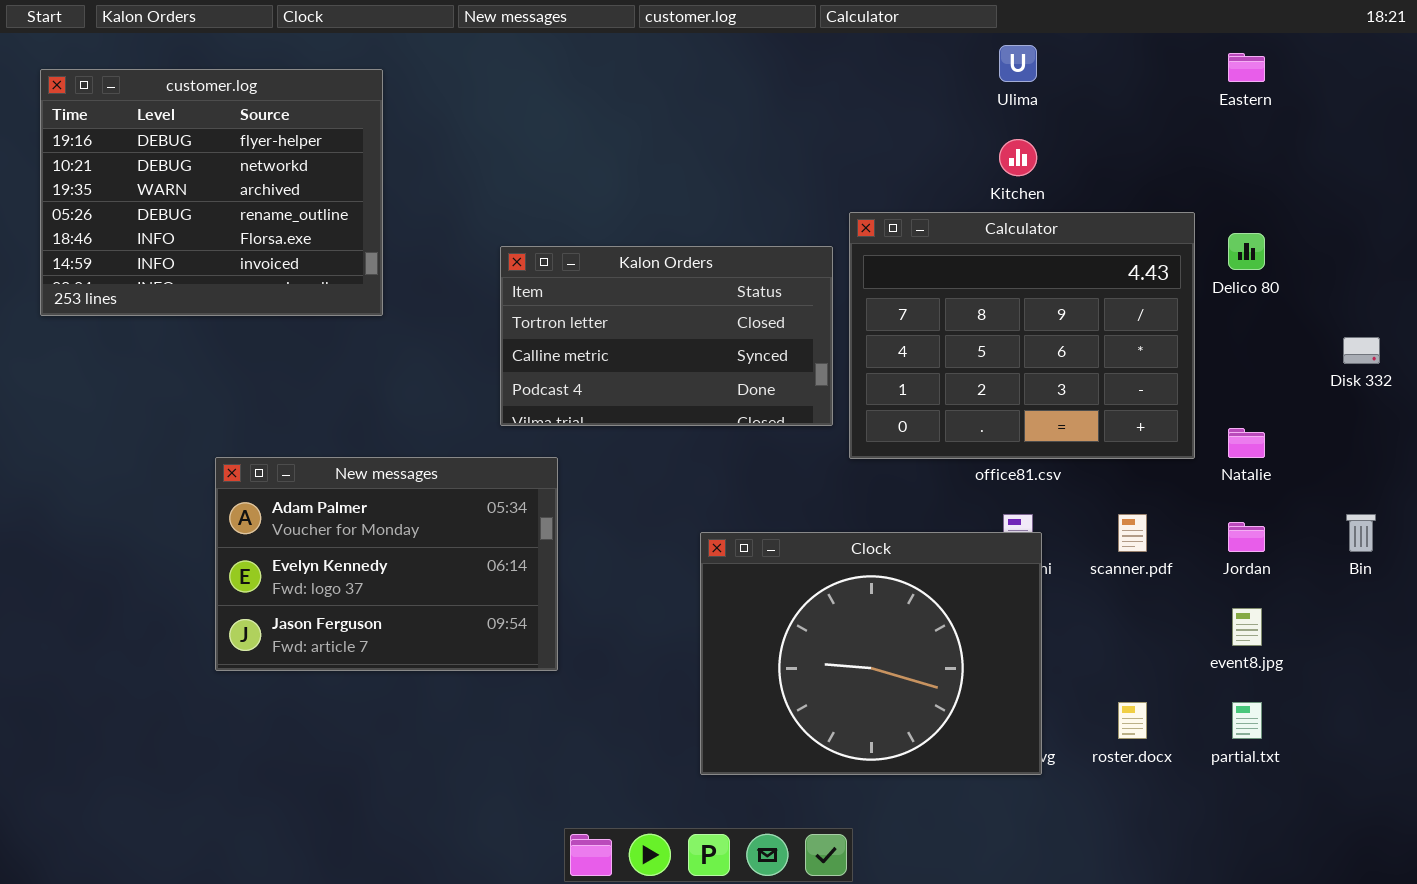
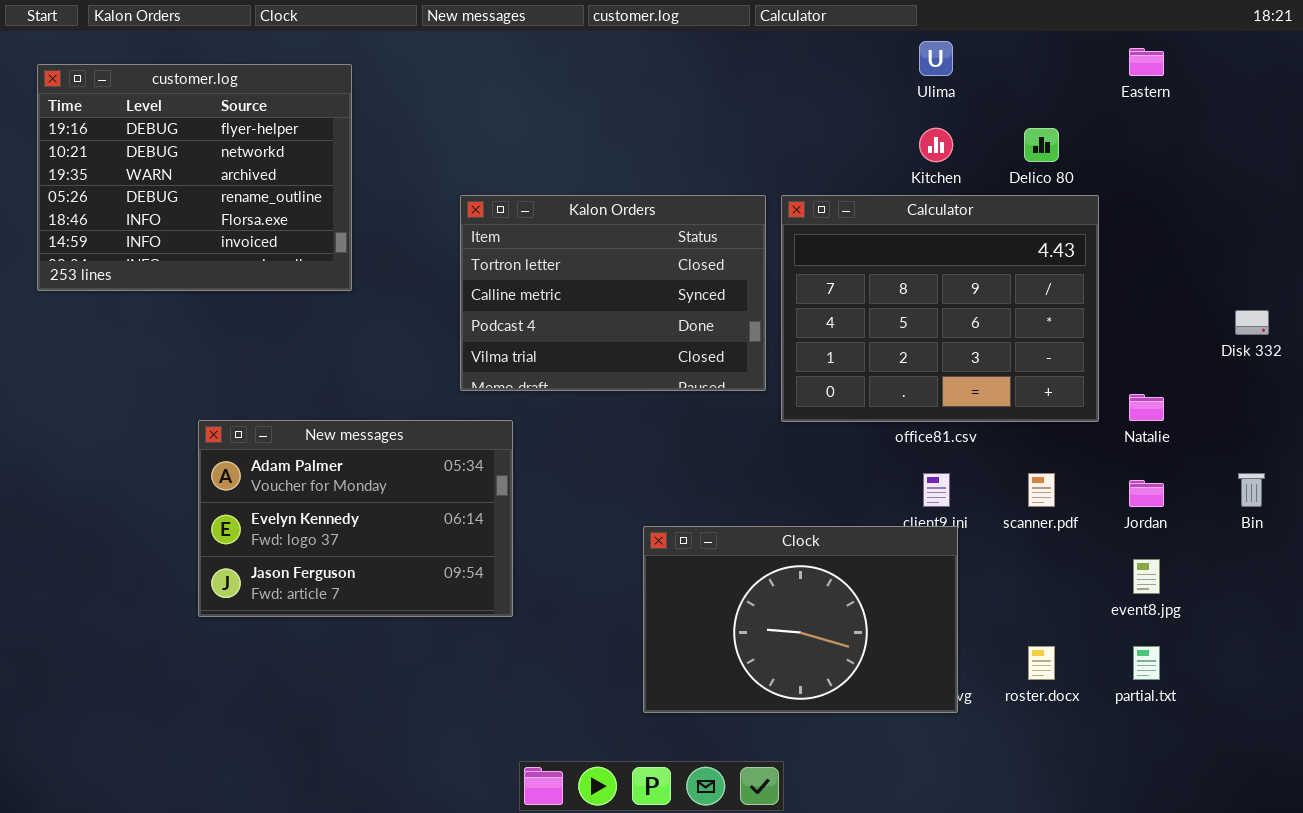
Delico 80: [1228,233,1265,270] -> [1024,128,1059,162], moved
Kalon Orders: [500,246,833,426] -> [460,195,766,391], resized
Clock: [700,532,1042,775] -> [643,526,958,713], resized

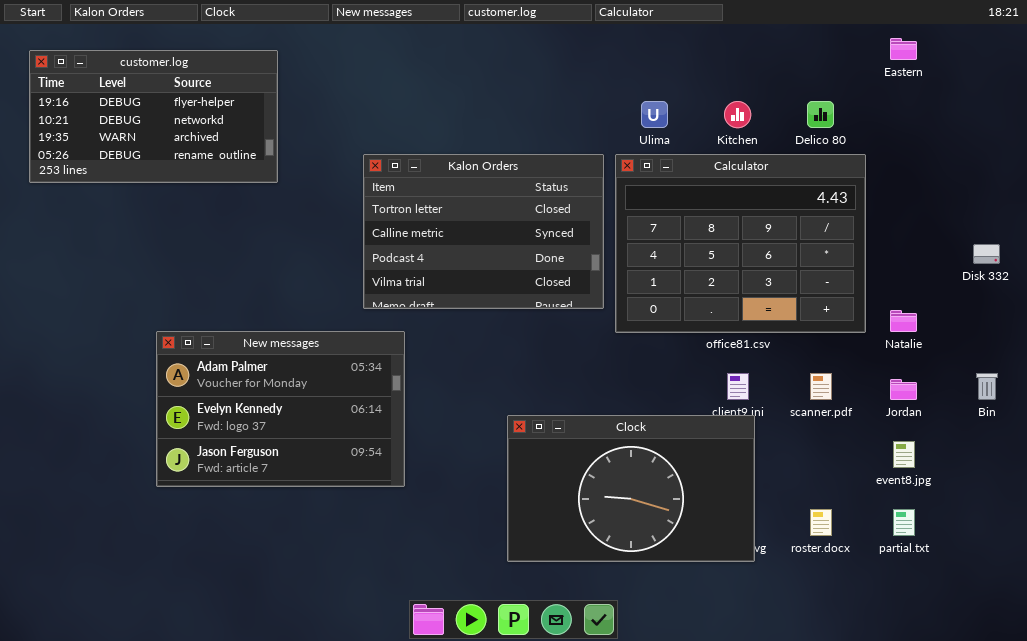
Ulima: [919,41,953,76] -> [641,101,668,128], moved
customer.log: [37,64,352,291] -> [29,50,278,183], resized

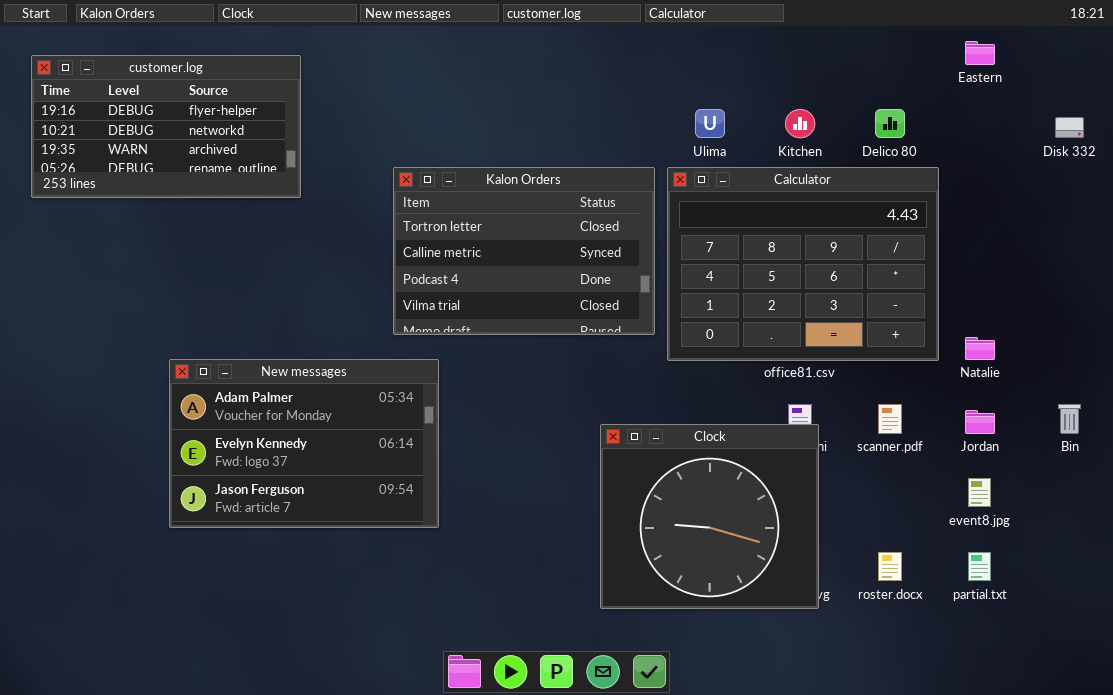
Disk 332: [973,244,1000,264] -> [1055,117,1084,138], moved
Clock: [507,415,755,562] -> [600,424,819,609], resized

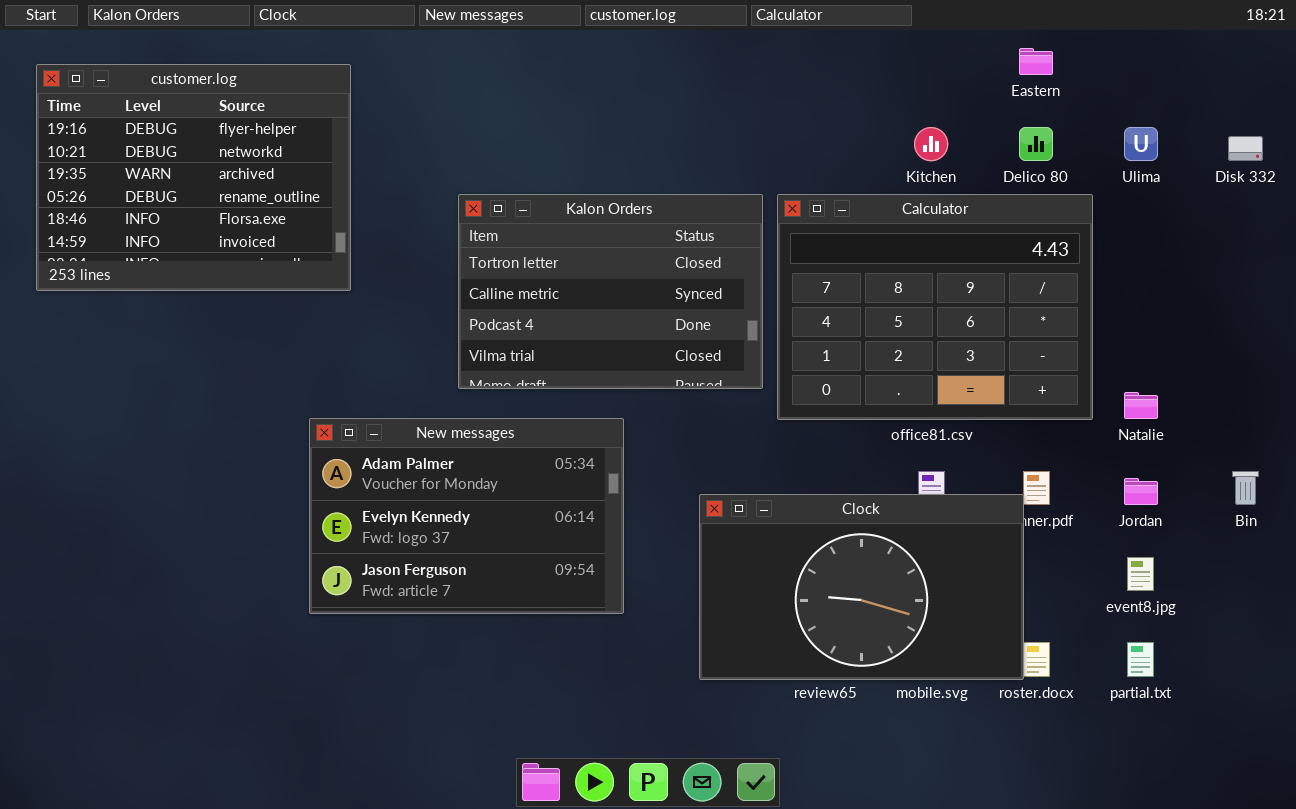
Eastern: [965,41,995,65] -> [1019,48,1053,75], moved
customer.log: [31,55,301,198] -> [36,64,351,291], resized
Ulima: [695,109,725,138] -> [1124,127,1158,161], moved
New messages: [169,359,439,528] -> [309,418,624,614], moved
Clock: [600,424,819,609] -> [699,494,1024,680], resized

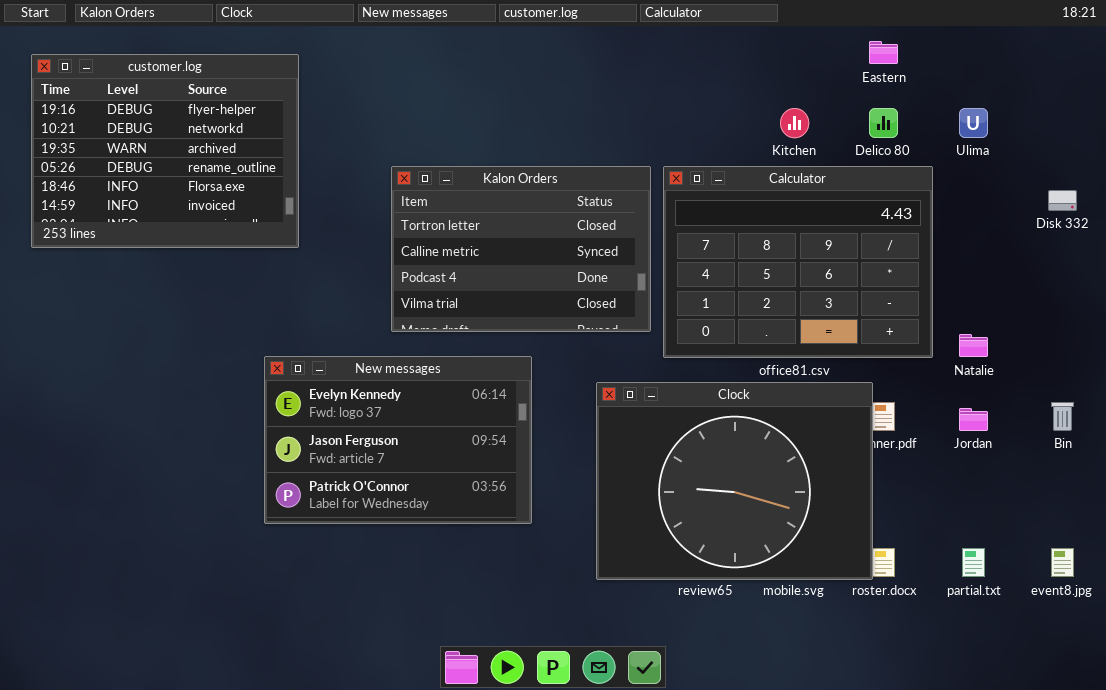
Disk 332: [1228,136,1263,161] -> [1048,190,1077,211], moved
New messages: [309,418,624,614] -> [264,356,532,524], scrolled down 1 row
Clock: [699,494,1024,680] -> [596,382,873,580], resized
event8.jpg: [1127,557,1154,591] -> [1051,548,1074,577], moved

